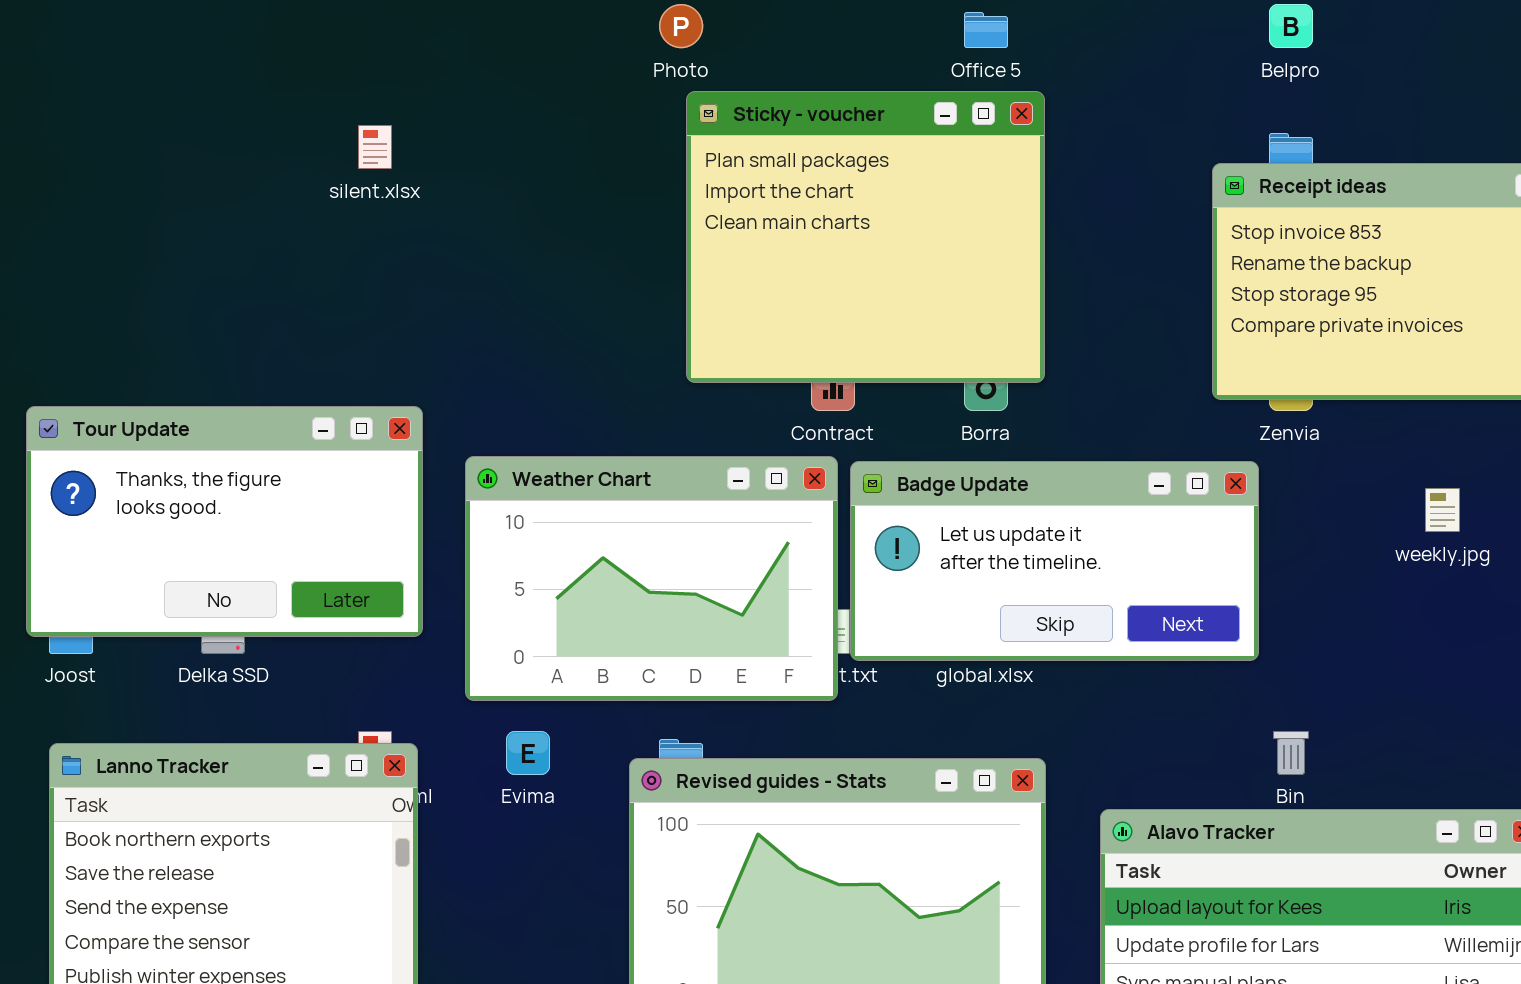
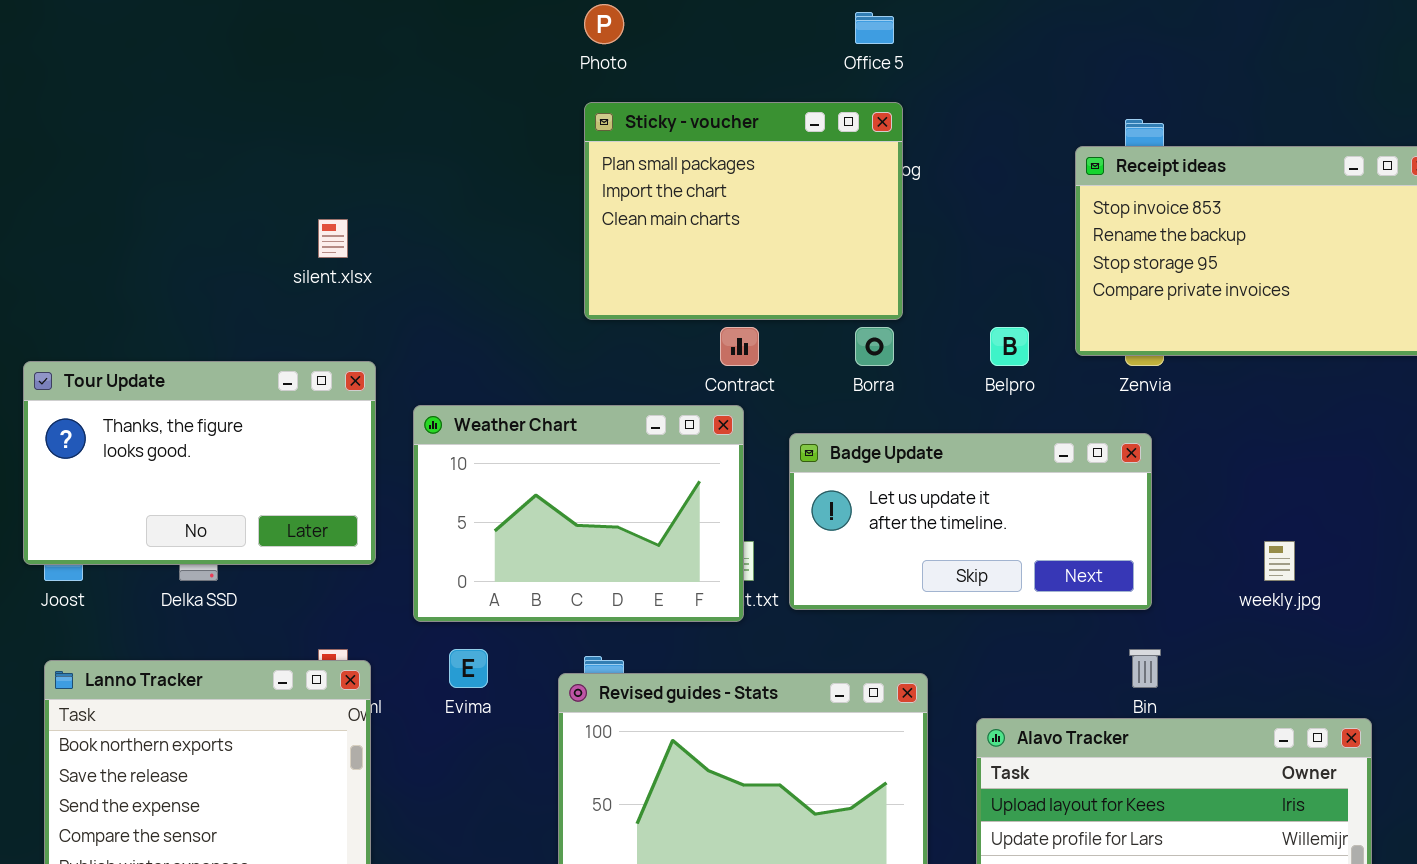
Belpro: [1269,4,1313,48] -> [990,327,1029,366], moved
Sticky - voucher: [686,91,1045,383] -> [584,102,903,320], moved, resized
silent.xlsx: [358,125,392,169] -> [318,219,348,258], moved
Badge Update: [850,461,1259,661] -> [789,433,1152,610], moved
weekly.jpg: [1425,488,1460,532] -> [1264,541,1295,581], moved

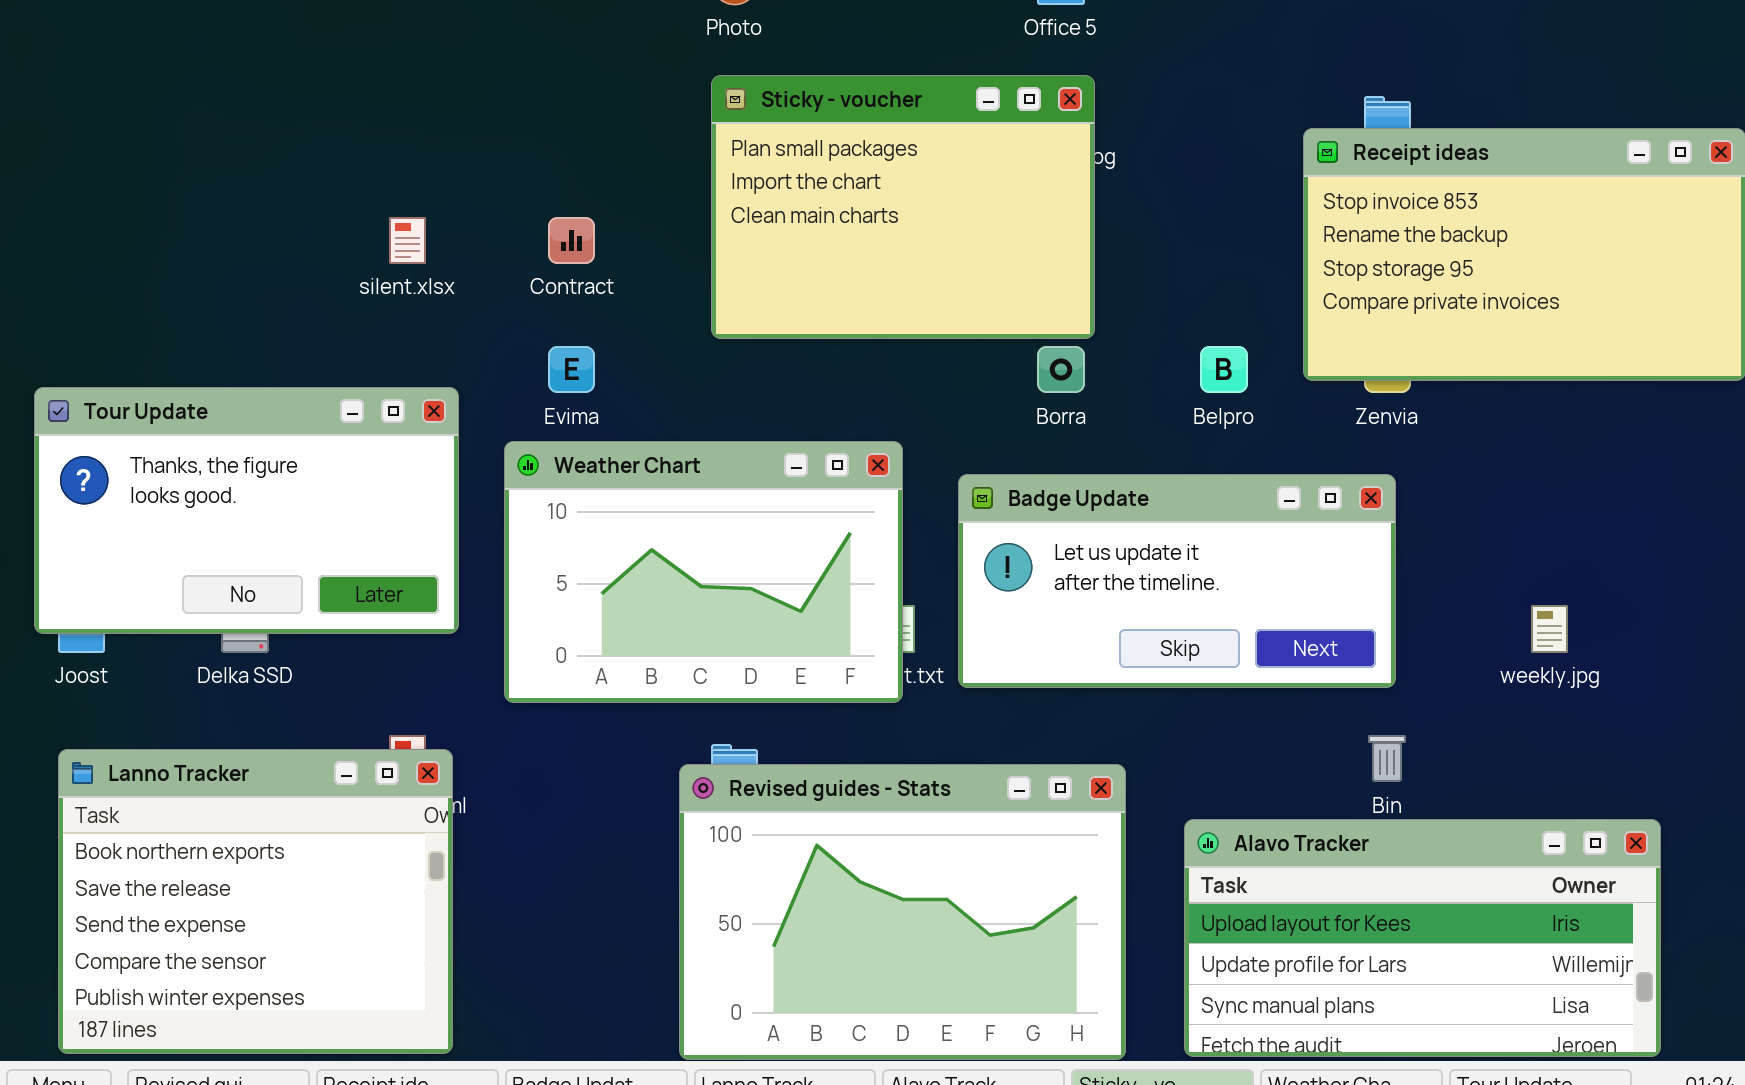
Contract: [720,327,759,366] -> [548,217,595,264], moved
Evima: [449,649,488,688] -> [548,346,595,393], moved

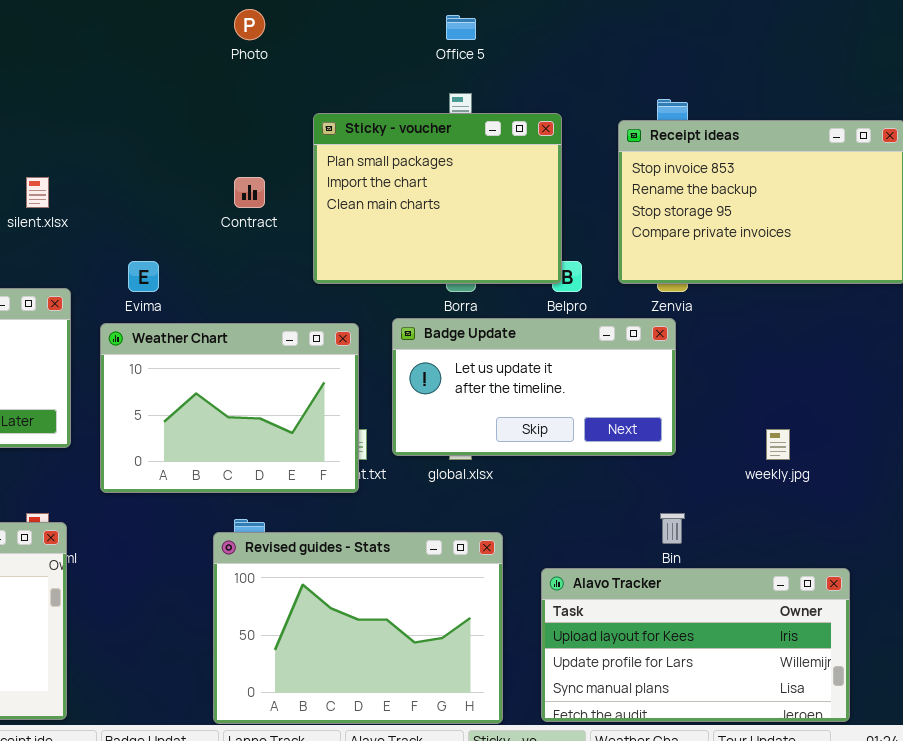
Sticky - voucher: [711,75,1095,339] -> [313,113,562,284], moved
Contract: [548,217,595,264] -> [234,177,265,208], moved
Badge Update: [958,474,1396,688] -> [392,318,676,456], moved

